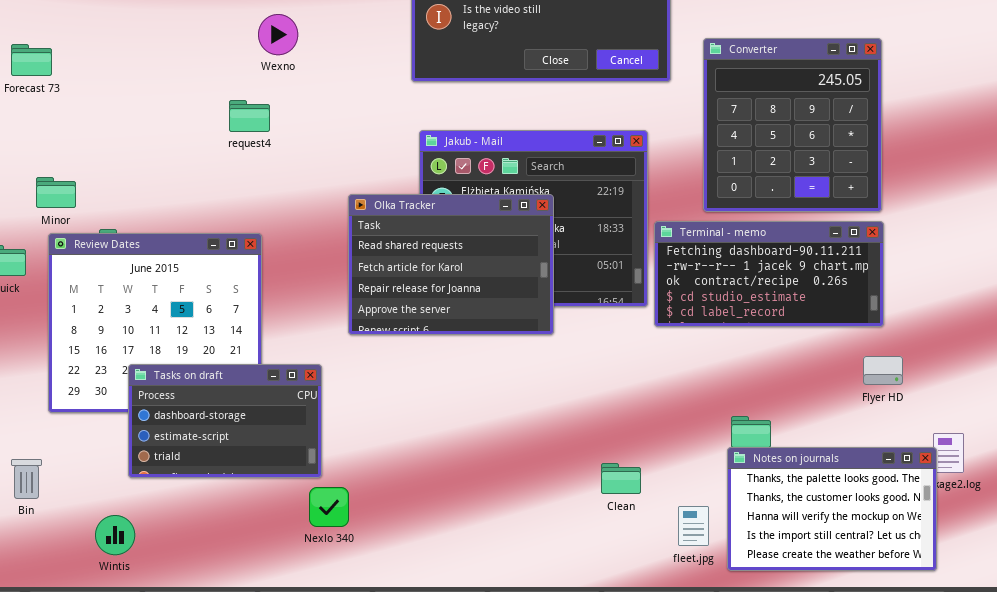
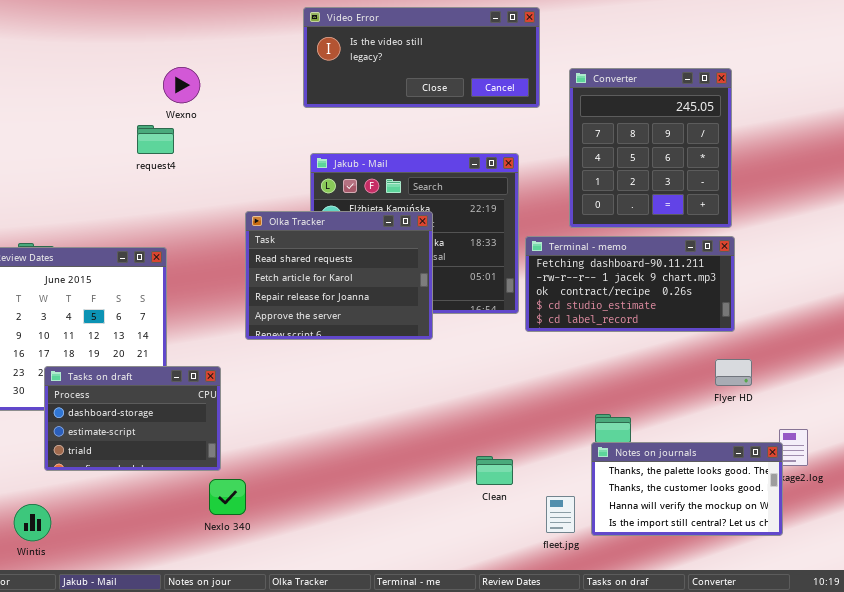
Wexno: [258,14,298,55] -> [163,67,200,103], moved
Notes on journals: [727,447,937,571] -> [591,442,783,536], resized

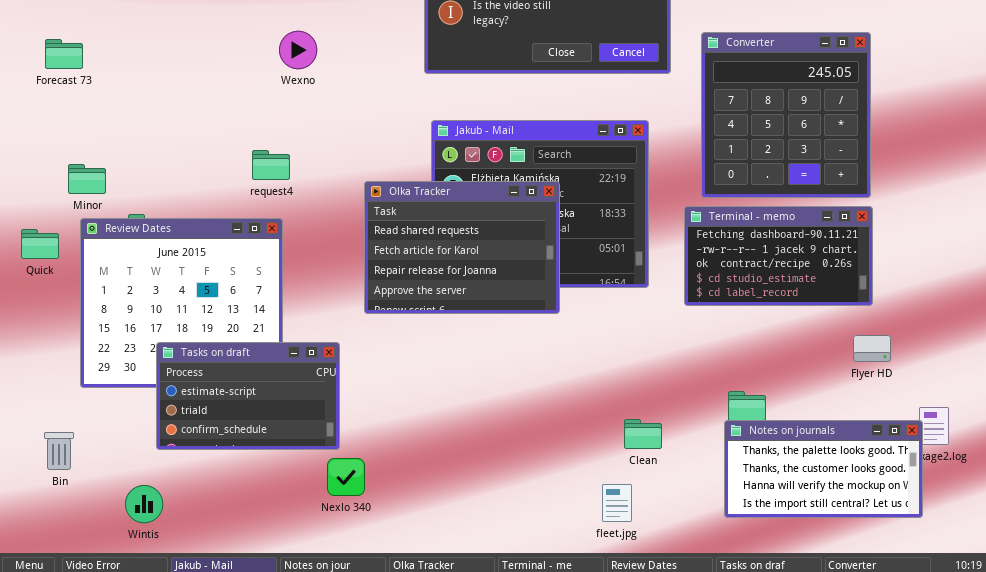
request4: [137,125,174,154] -> [252,150,290,180], moved
Terminal - memo: [525,236,735,332] -> [684,206,873,306], resized
Tasks on draft: [44,366,221,471] -> [156,342,340,450], scrolled down 1 row
Clean: [476,456,513,485] -> [624,419,662,449], moved
fleet.jpg: [546,496,575,533] -> [602,484,632,522], moved

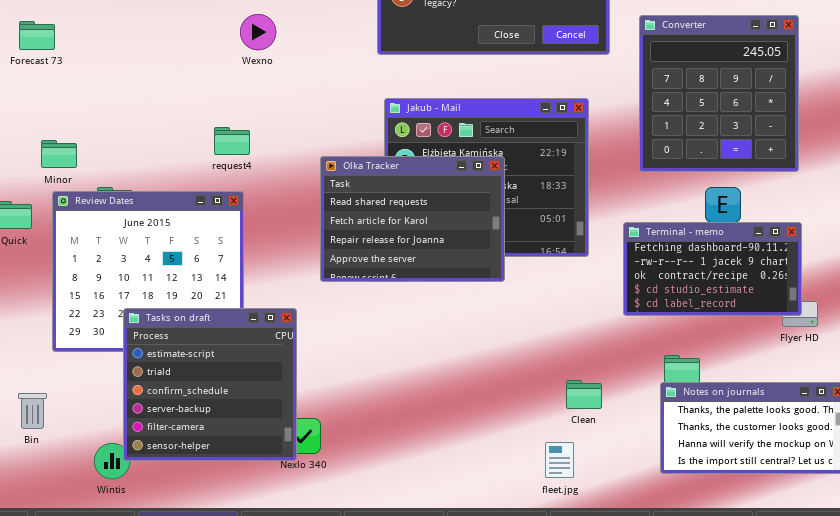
Terminal - memo: [684,206,873,306] -> [623,222,802,316], moved
Tasks on draft: [156,342,340,450] -> [123,308,297,461], resized

